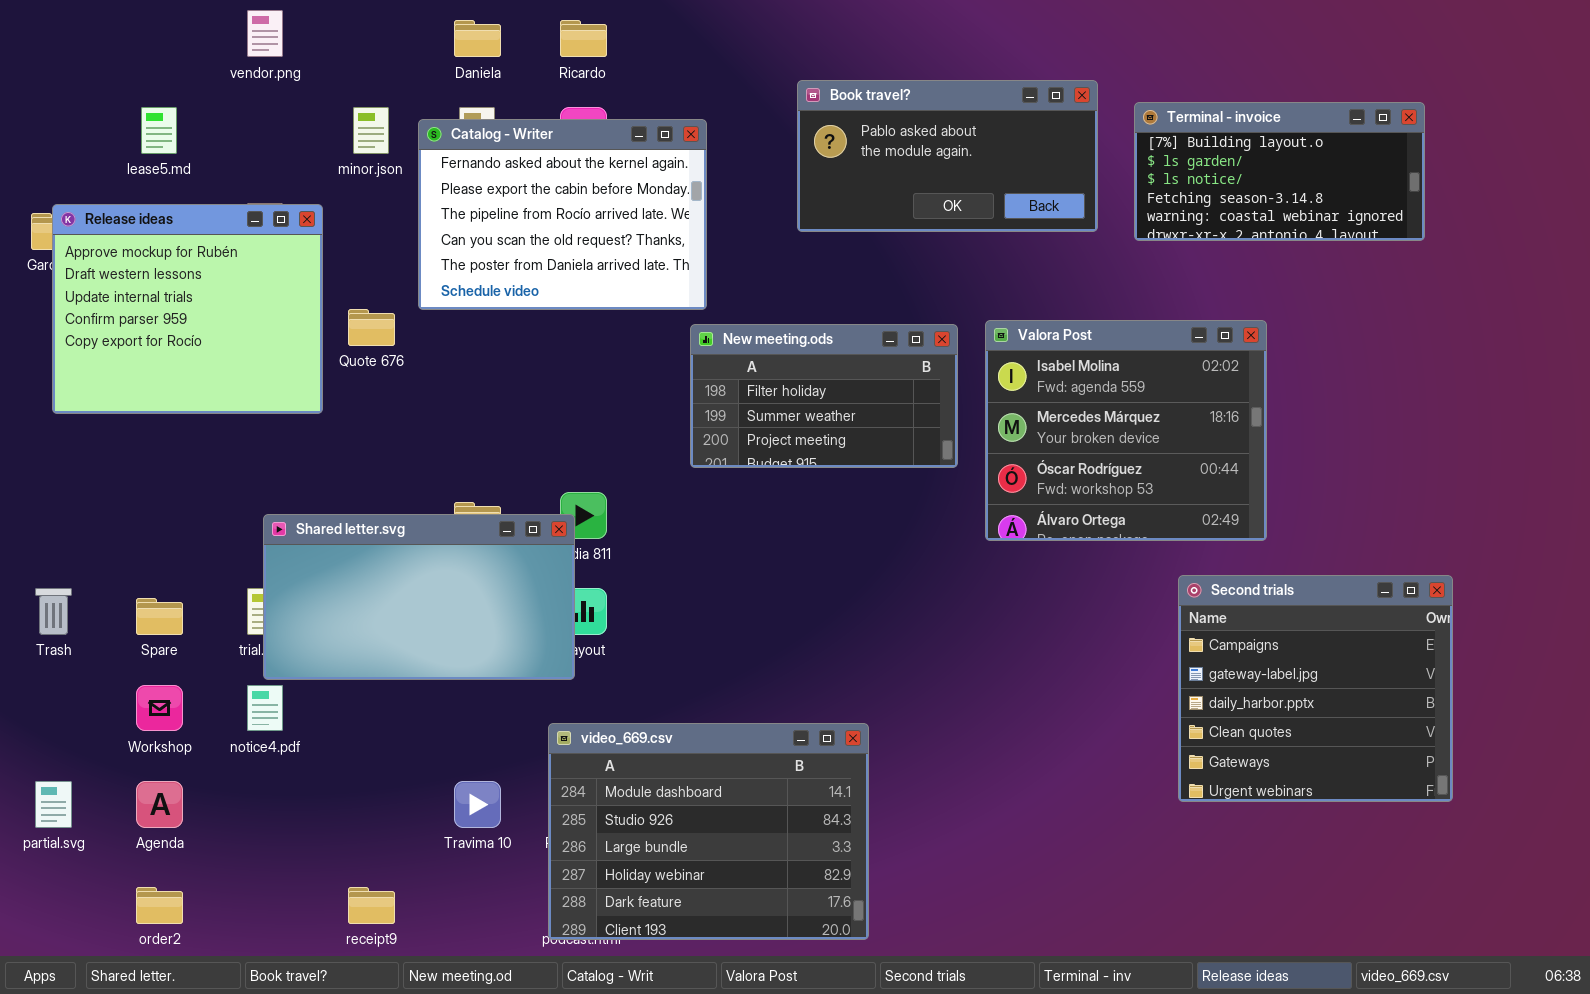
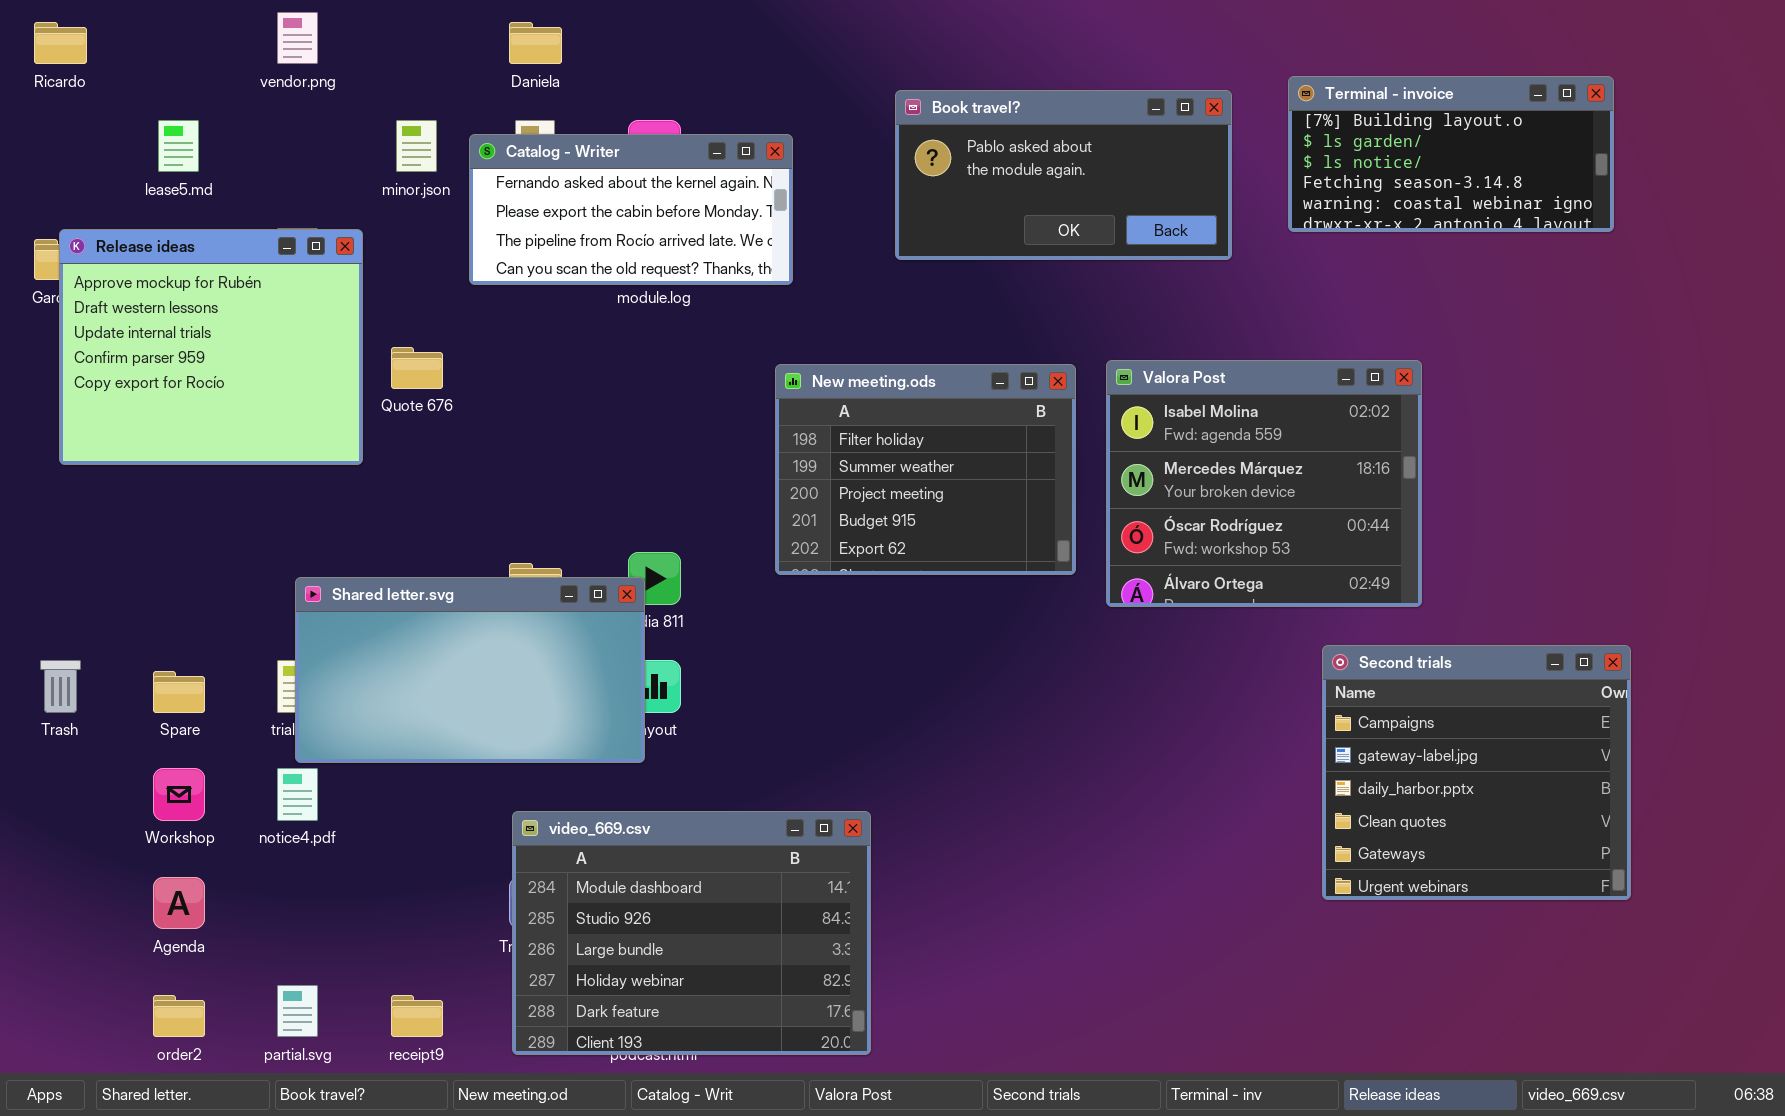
Ricardo: [560,20,607,57] -> [34,22,87,64], moved
Terminal - invoice: [1134,102,1425,241] -> [1288,76,1614,232], moved
Catalog - Writer: [418,119,707,310] -> [469,134,793,285], resized
New meeting.ods: [690,324,958,468] -> [775,364,1076,575], resized
video_669.csv: [548,723,869,940] -> [512,811,871,1055], moved
partial.svg: [35,781,72,828] -> [277,985,318,1037], moved

